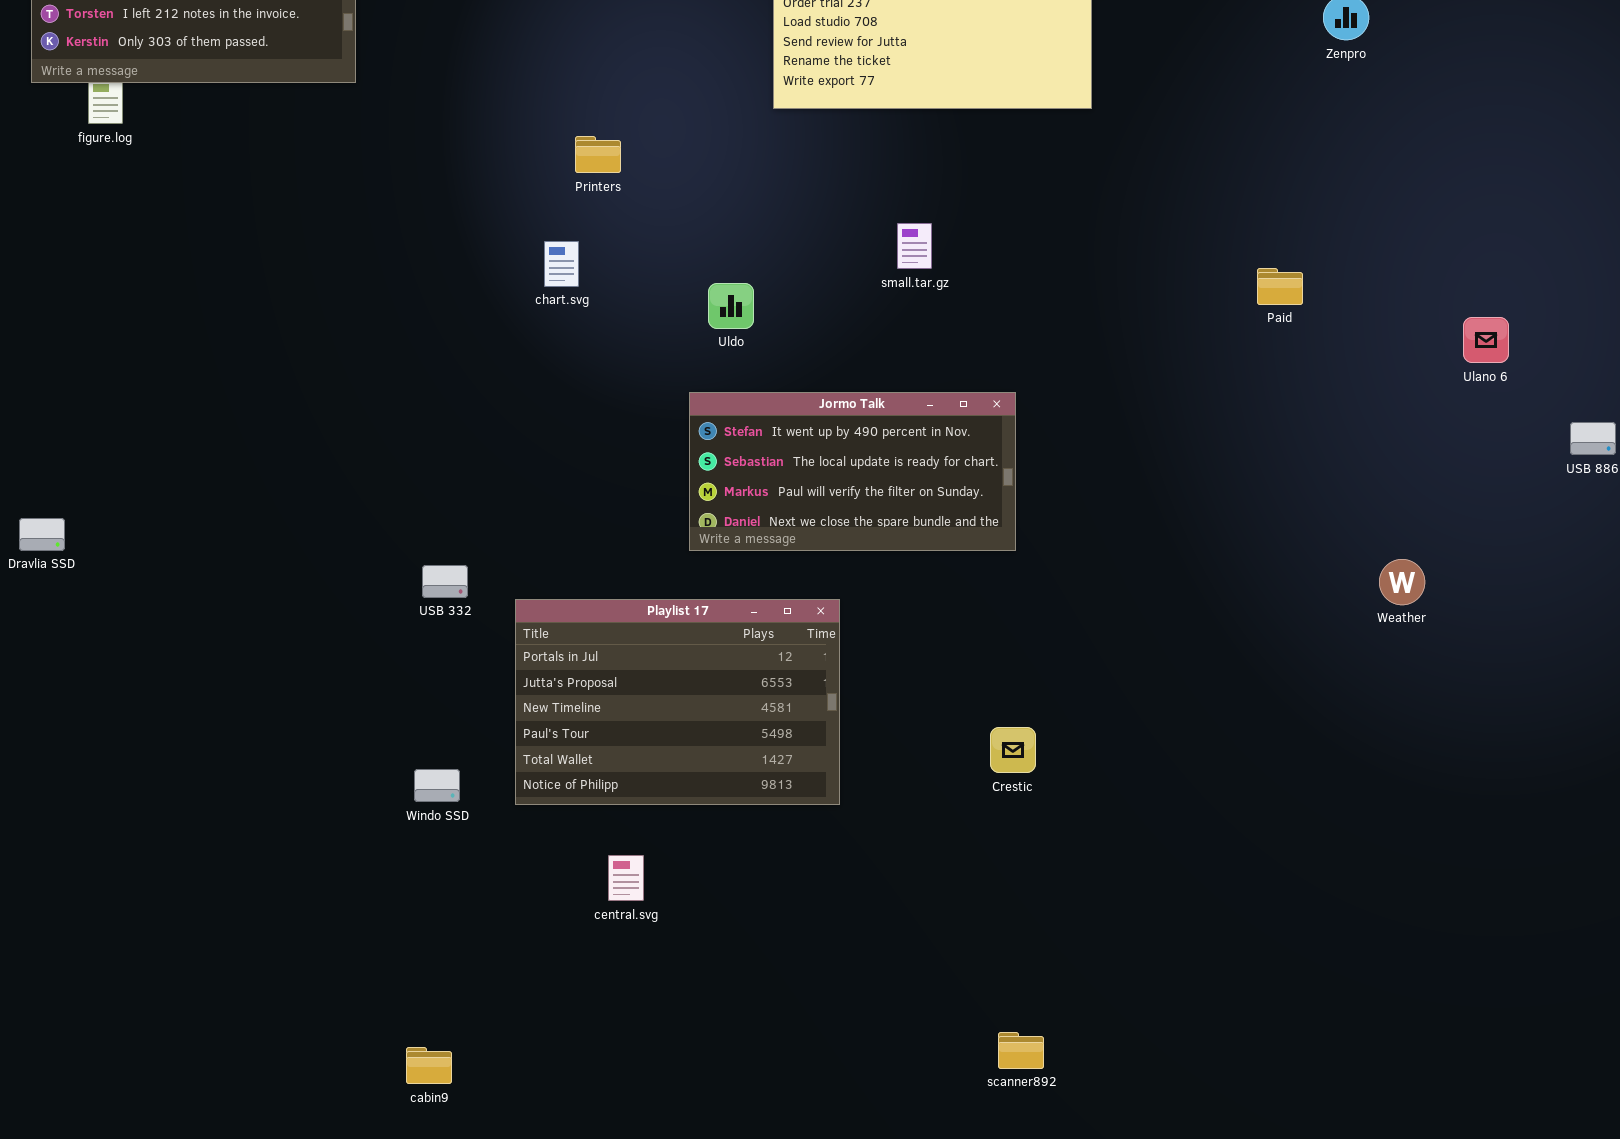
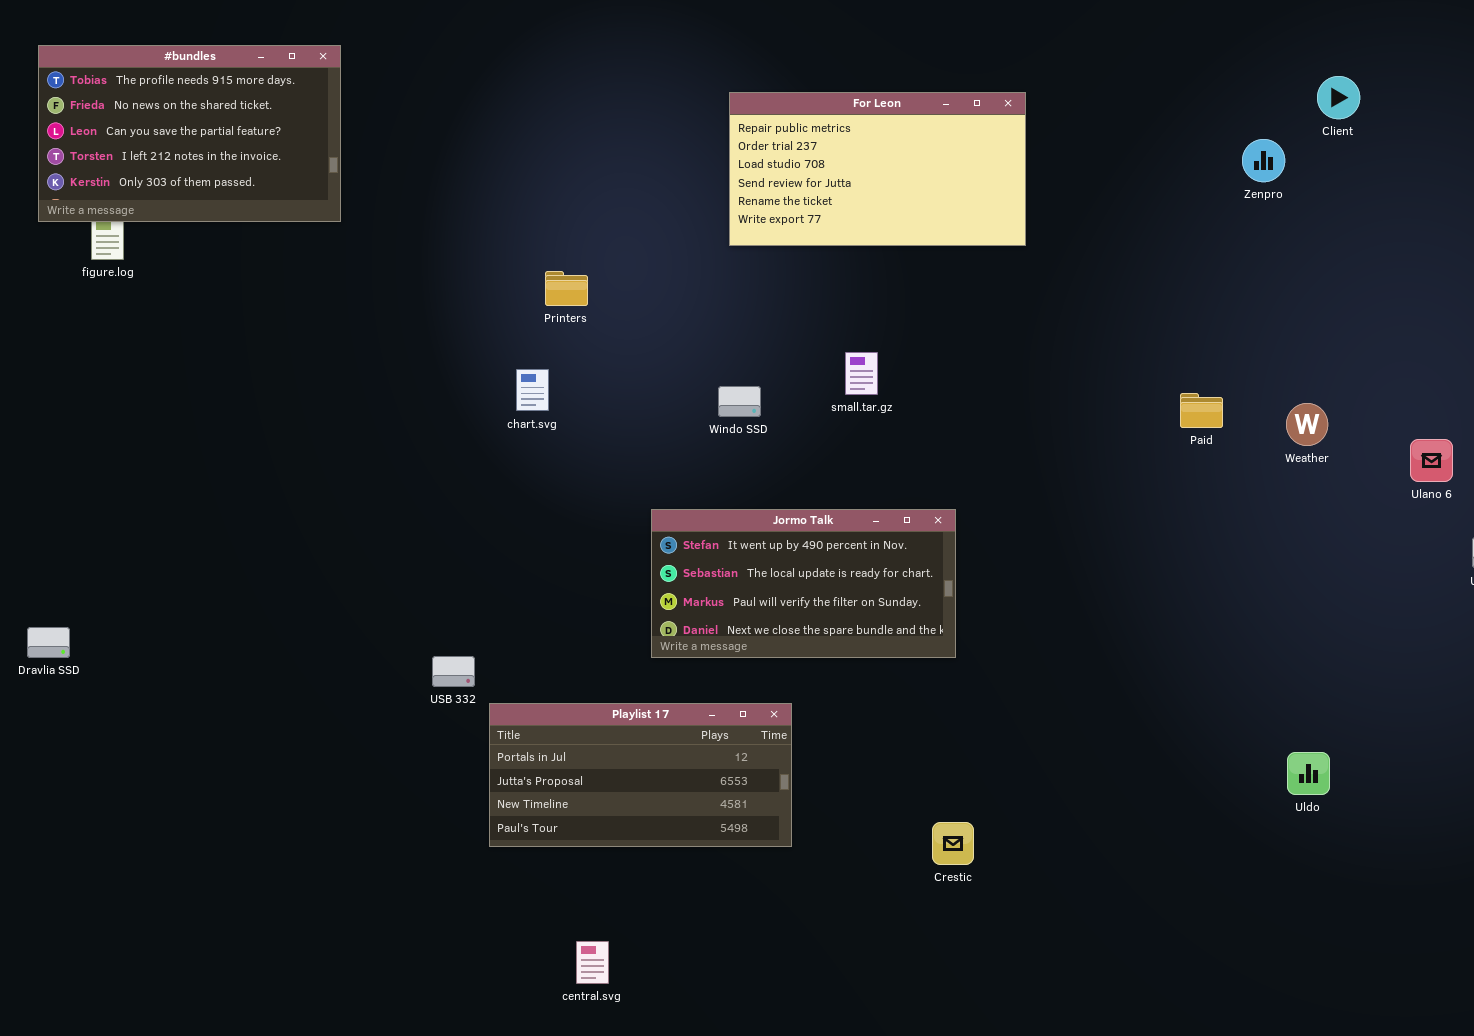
Uldo: [708,283,754,329] -> [1287,752,1330,795], moved
Ulano 6: [1463,317,1509,363] -> [1410,439,1453,482], moved
Weather: [1379,559,1425,605] -> [1286,403,1328,446], moved
USB 332: [422,565,468,598] -> [432,656,475,687], moved
Playlist 17: [515,599,840,805] -> [489,703,792,847], resized
Windo SSD: [414,769,460,802] -> [718,386,761,417], moved

